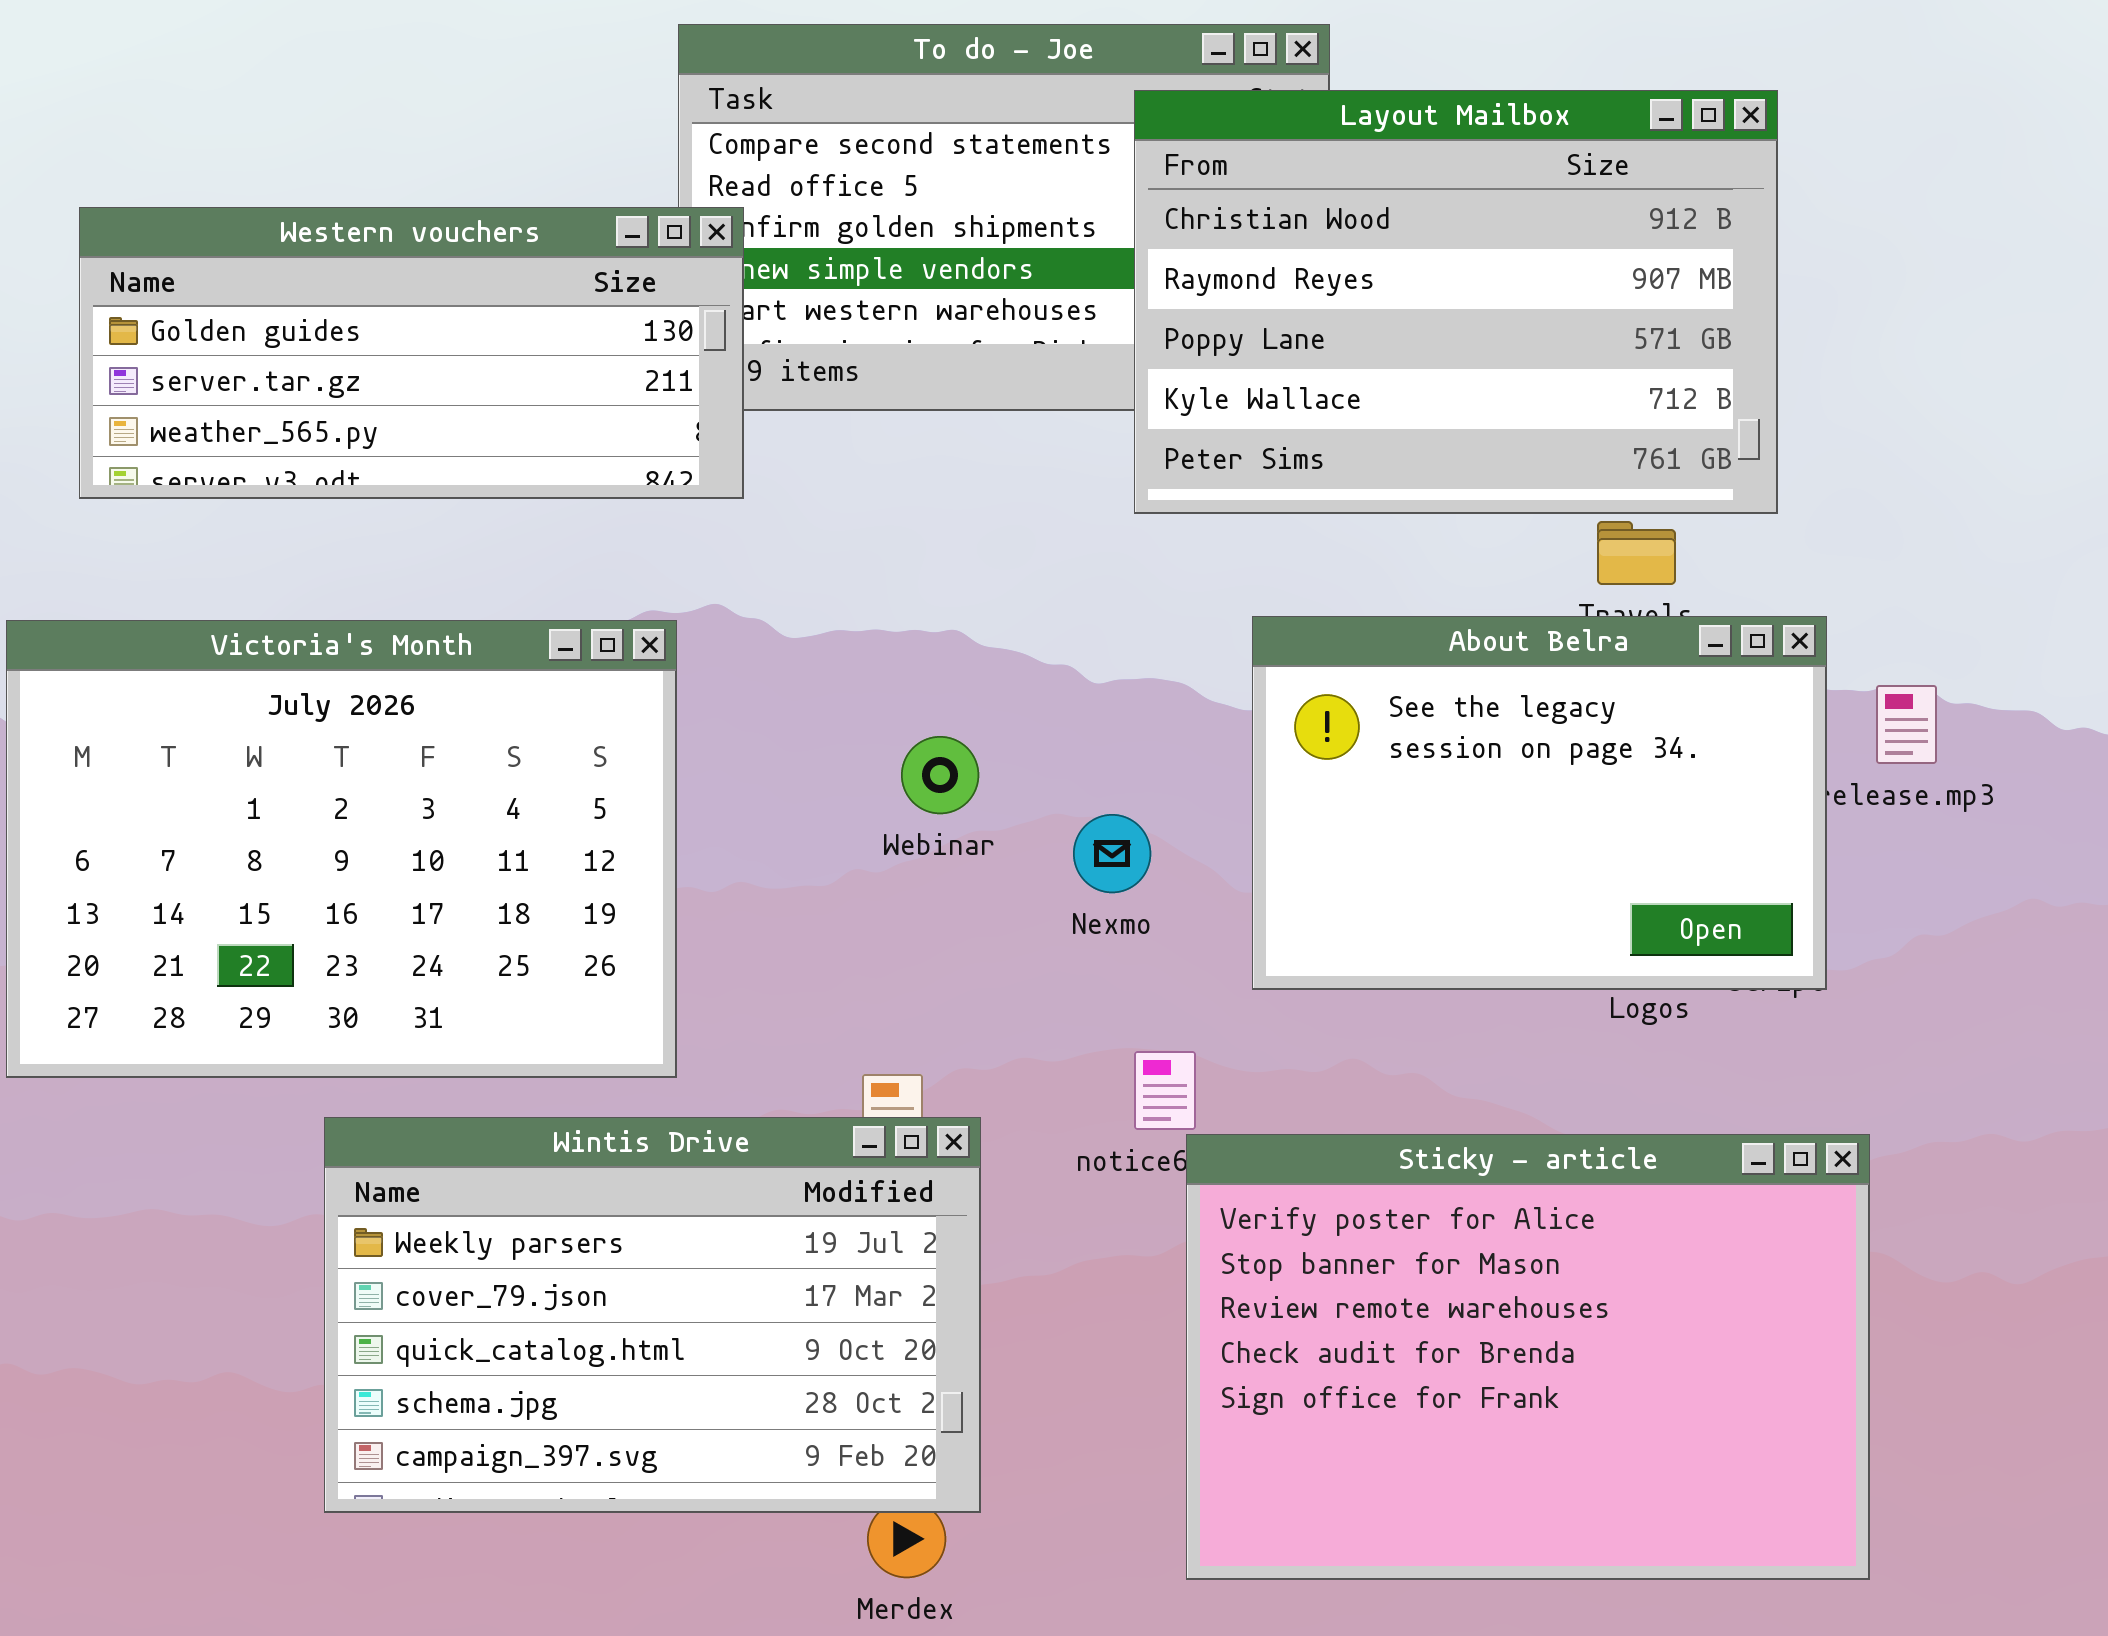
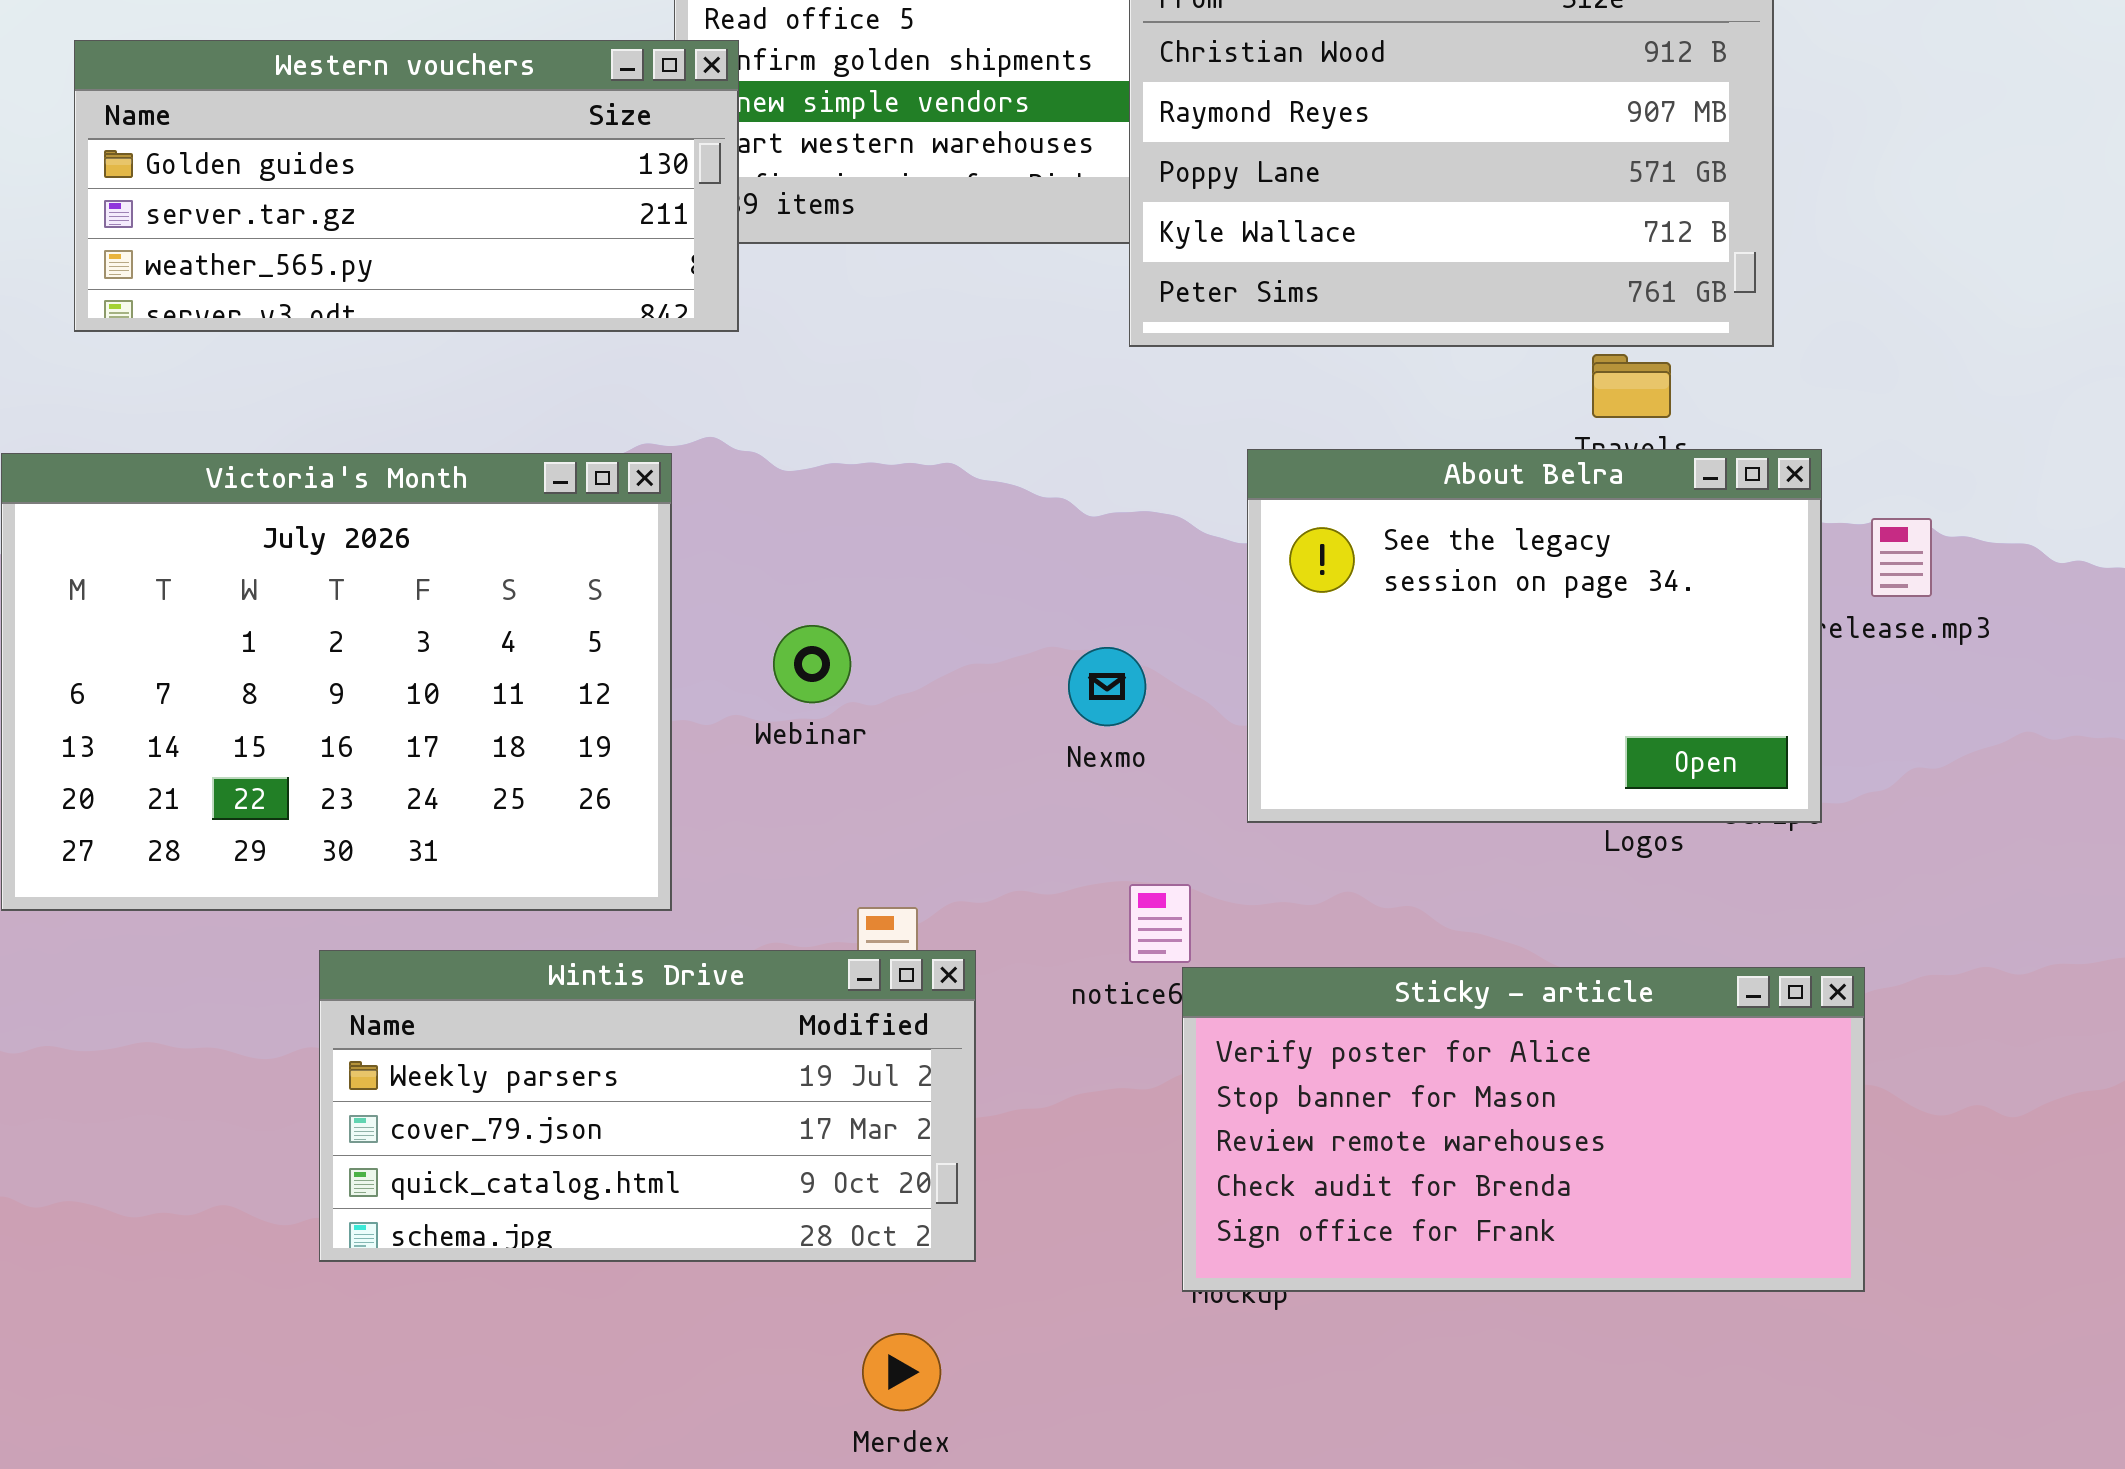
Webinar: [901,736,979,814] -> [773,625,851,703], moved
Wintis Drive: [324,1117,981,1513] -> [319,950,976,1262], resized
Sticky - article: [1186,1134,1870,1580] -> [1182,967,1865,1292], resized

